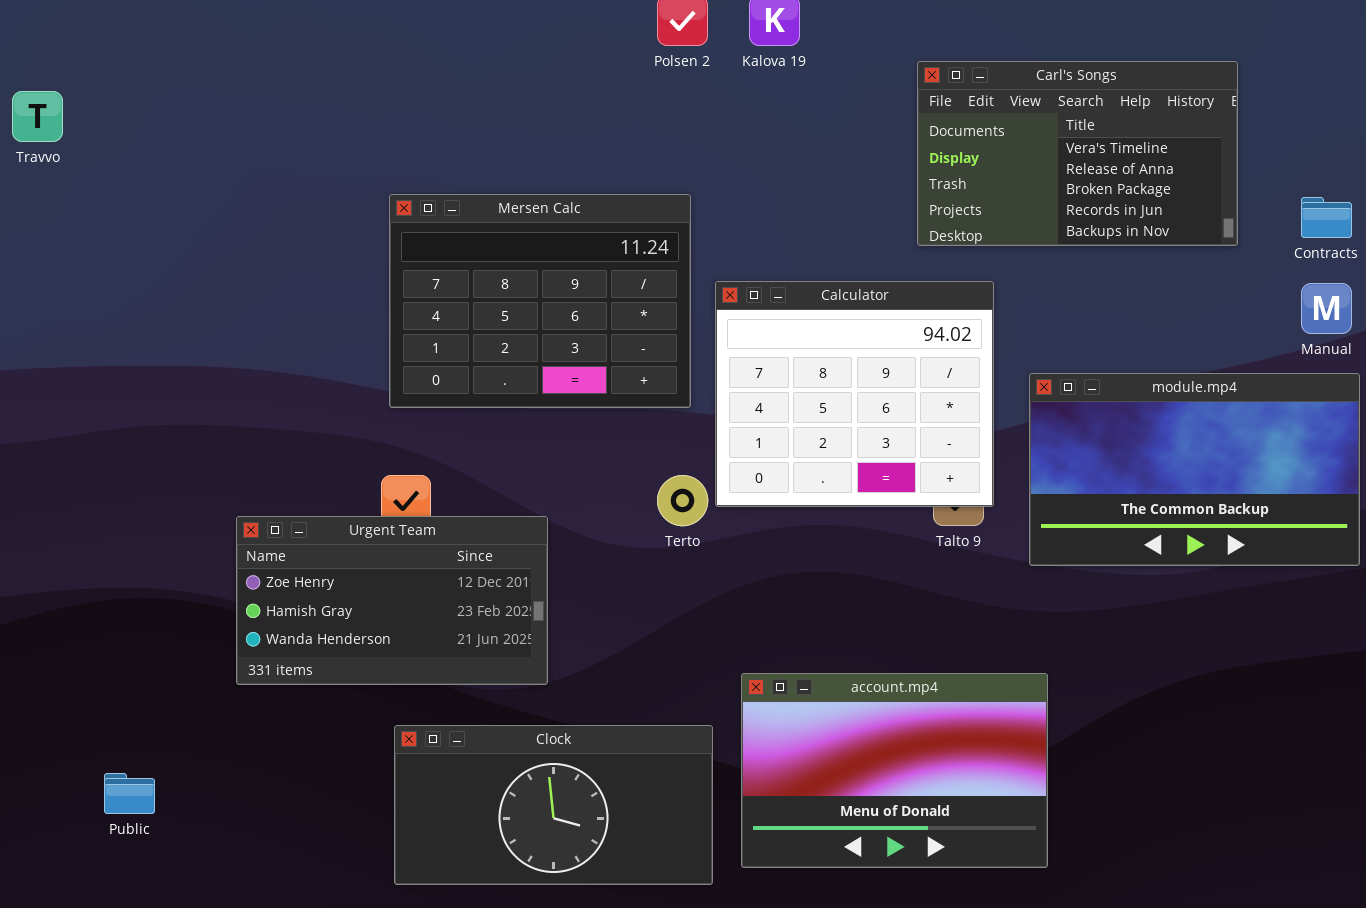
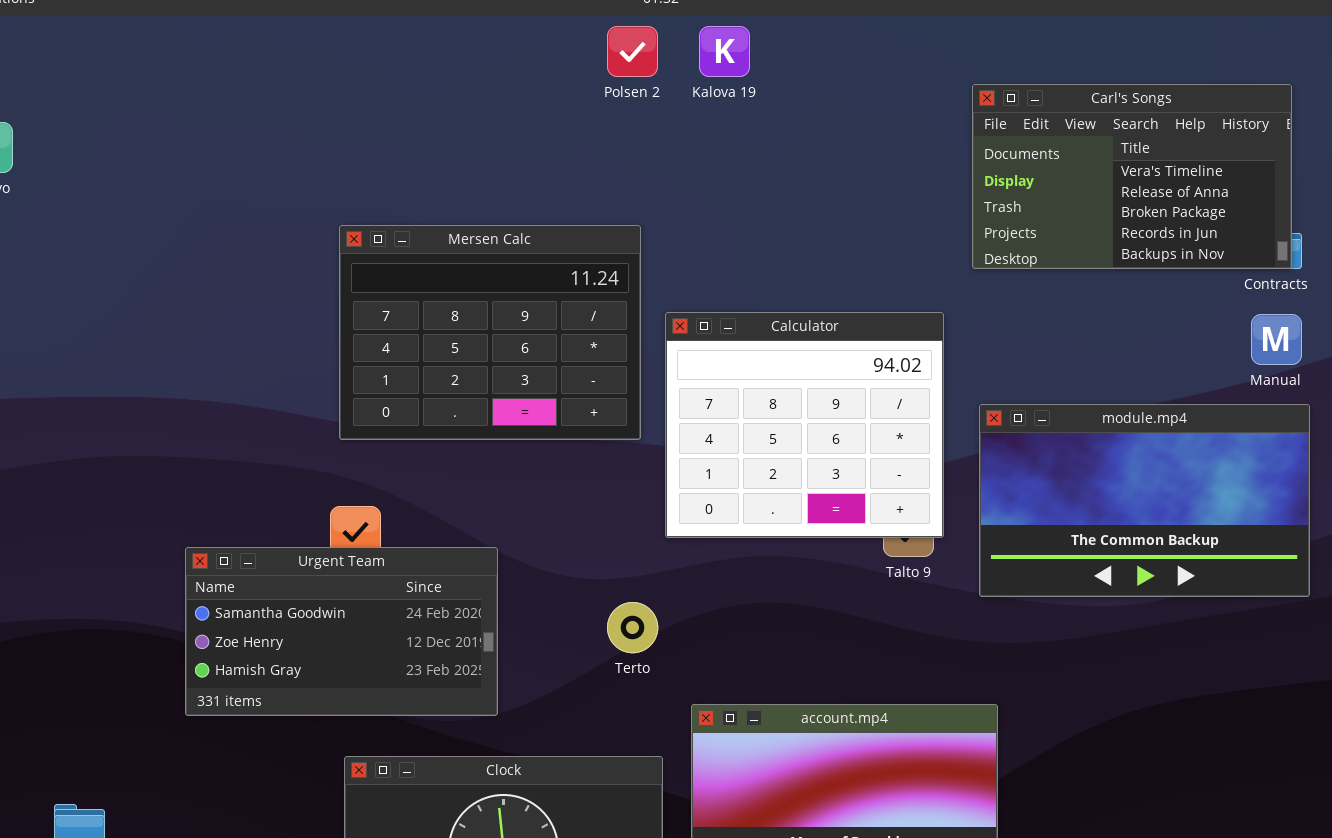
Carl's Songs: [917,61,1238,246] -> [972,84,1292,269], moved
Terto: [657,475,708,526] -> [607,602,658,653], moved
Urgent Team: [236,516,548,685] -> [185,547,498,716], scrolled up 1 row

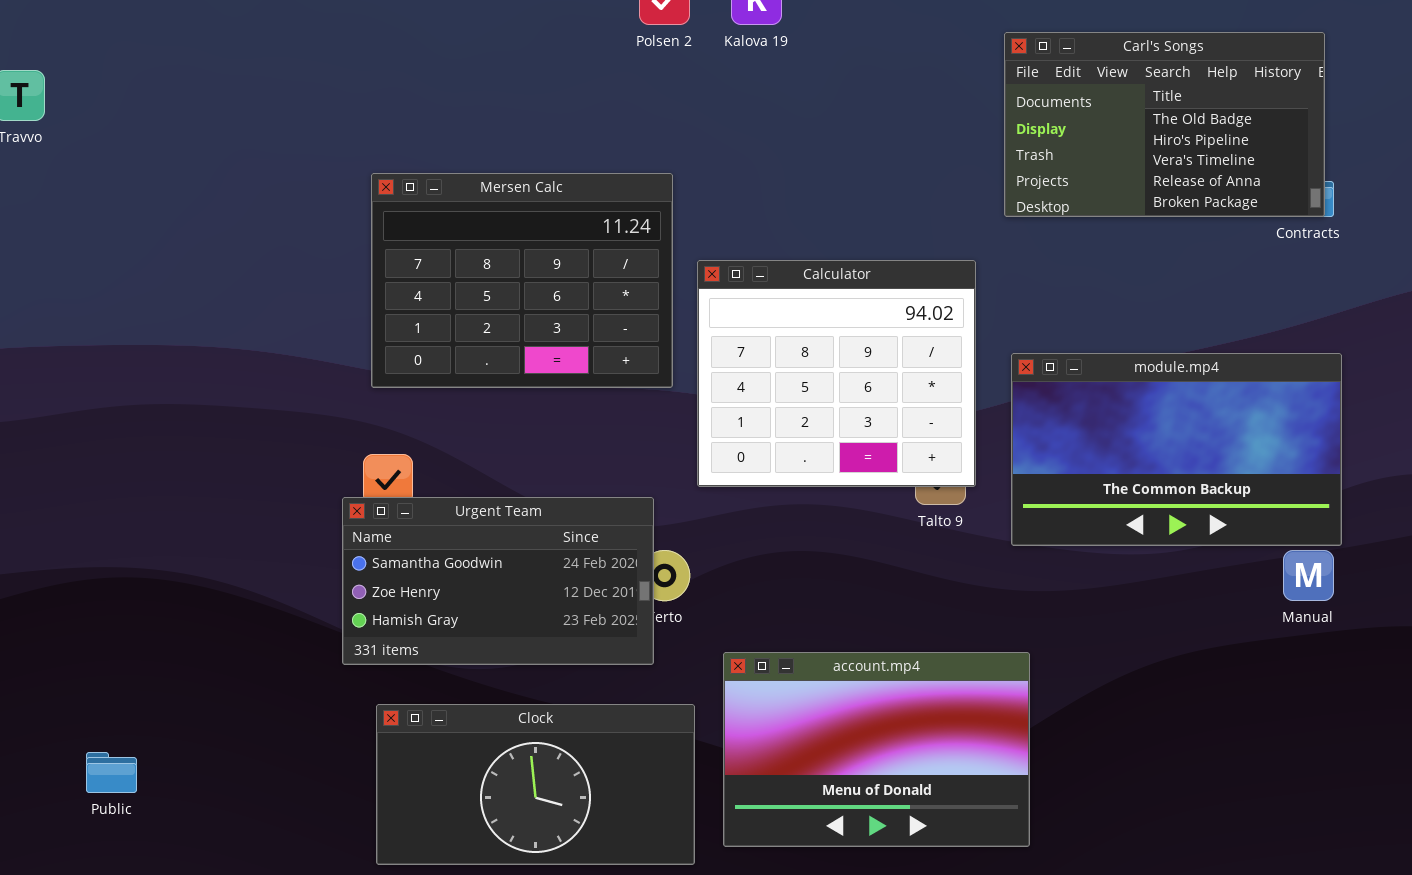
Carl's Songs: [972,84,1292,269] -> [1004,32,1325,217], scrolled up 2 rows
Manual: [1251,314,1302,365] -> [1283,550,1334,601], moved
Urgent Team: [185,547,498,716] -> [342,497,654,665], moved

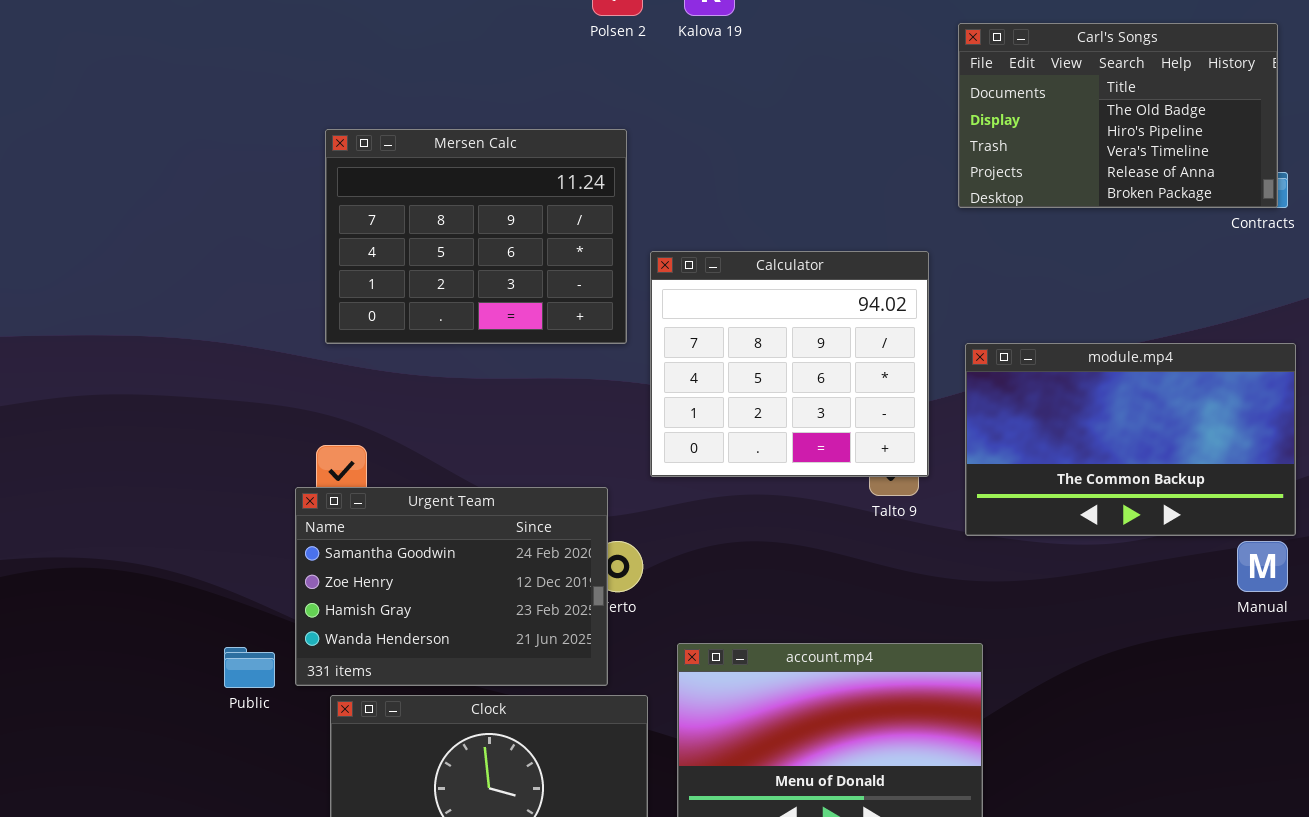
Mersen Calc: [371,173,673,388] -> [325,129,627,344], moved
Urgent Team: [342,497,654,665] -> [295,487,608,686], resized
Public: [86,752,137,793] -> [224,647,275,688], moved

